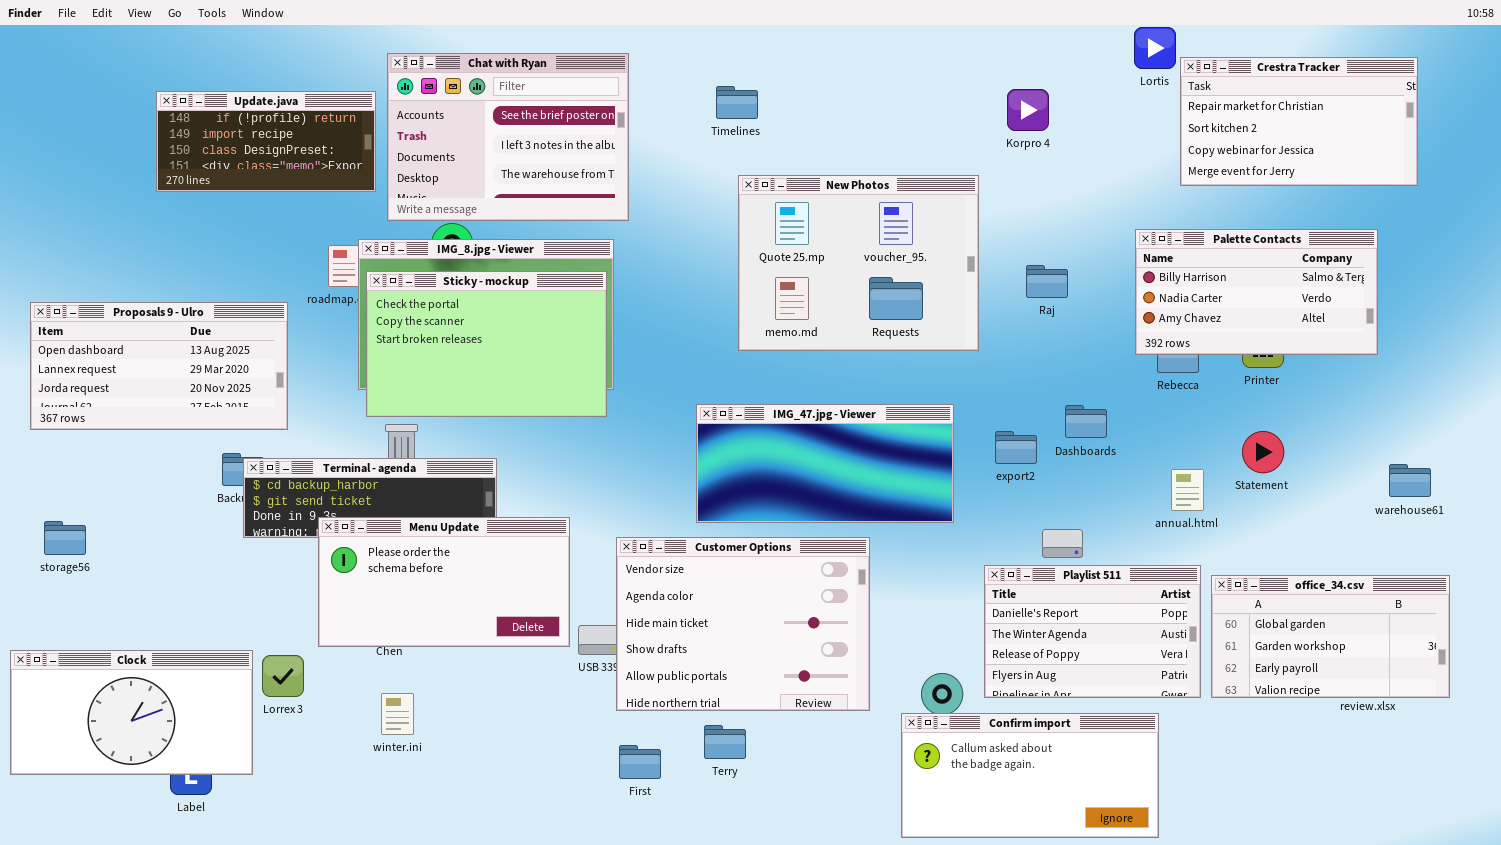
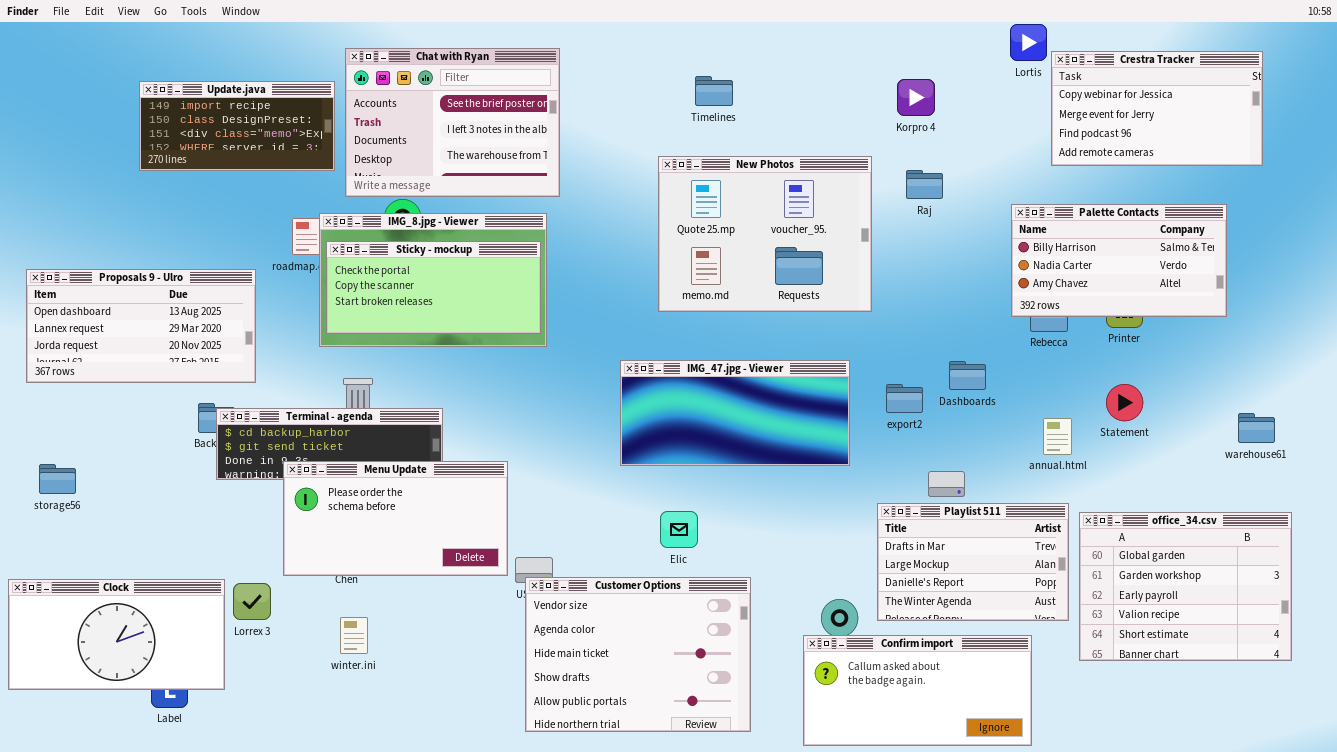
Crestra Tracker: [1180,57,1418,186] -> [1051,51,1263,166], scrolled down 2 rows
Timelines: [716,86,758,119] -> [695,76,733,106], moved
Update.java: [156,91,376,192] -> [139,81,335,171], scrolled down 1 row
Raj: [1026,265,1068,298] -> [906,170,943,199], moved
Sticky - mockup: [366,271,607,417] -> [326,241,541,334], resized
Customer Options: [616,537,870,711] -> [525,577,751,732], moved
Playlist 511: [984,565,1201,698] -> [877,503,1069,621], scrolled up 2 rows
office_34.csv: [1211,575,1450,698] -> [1079,512,1292,661], resized

